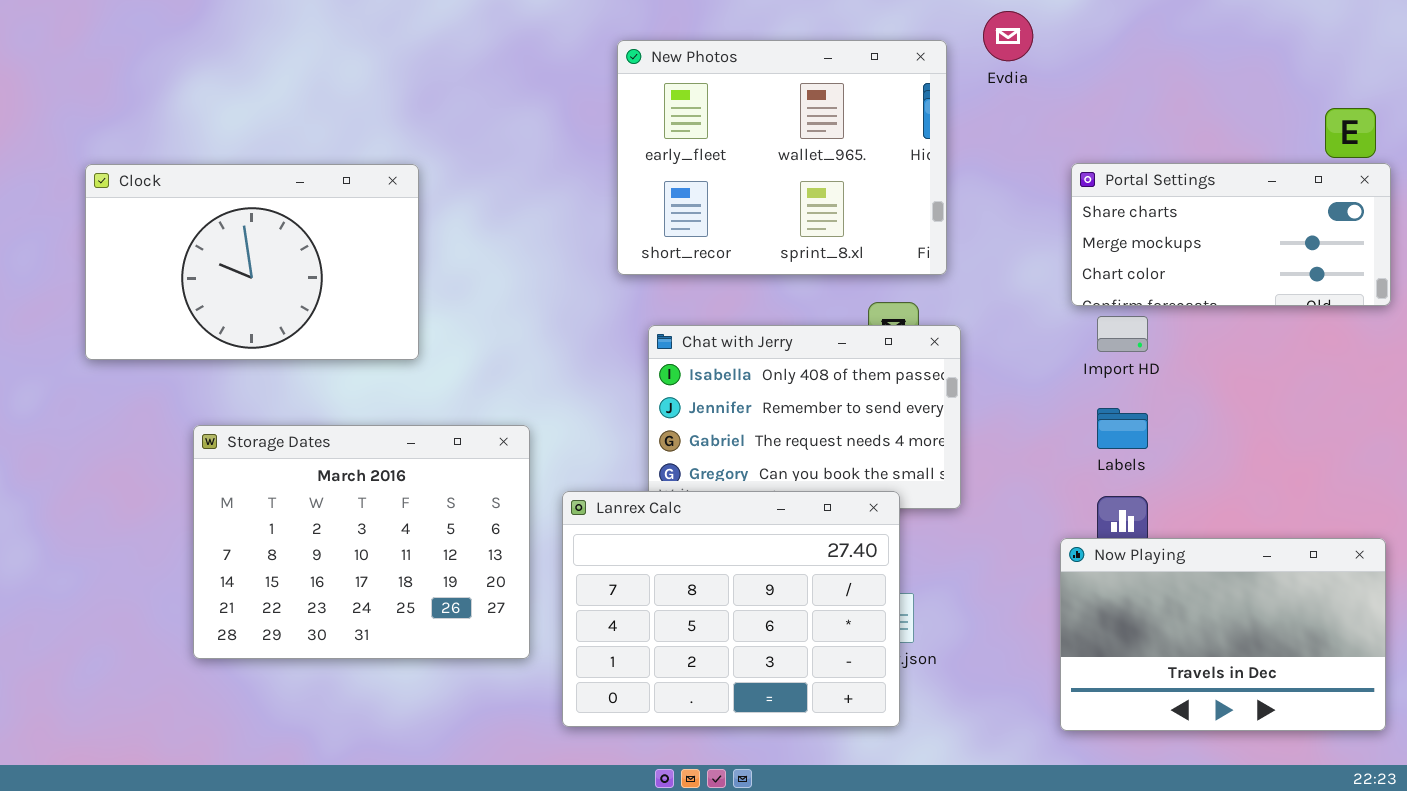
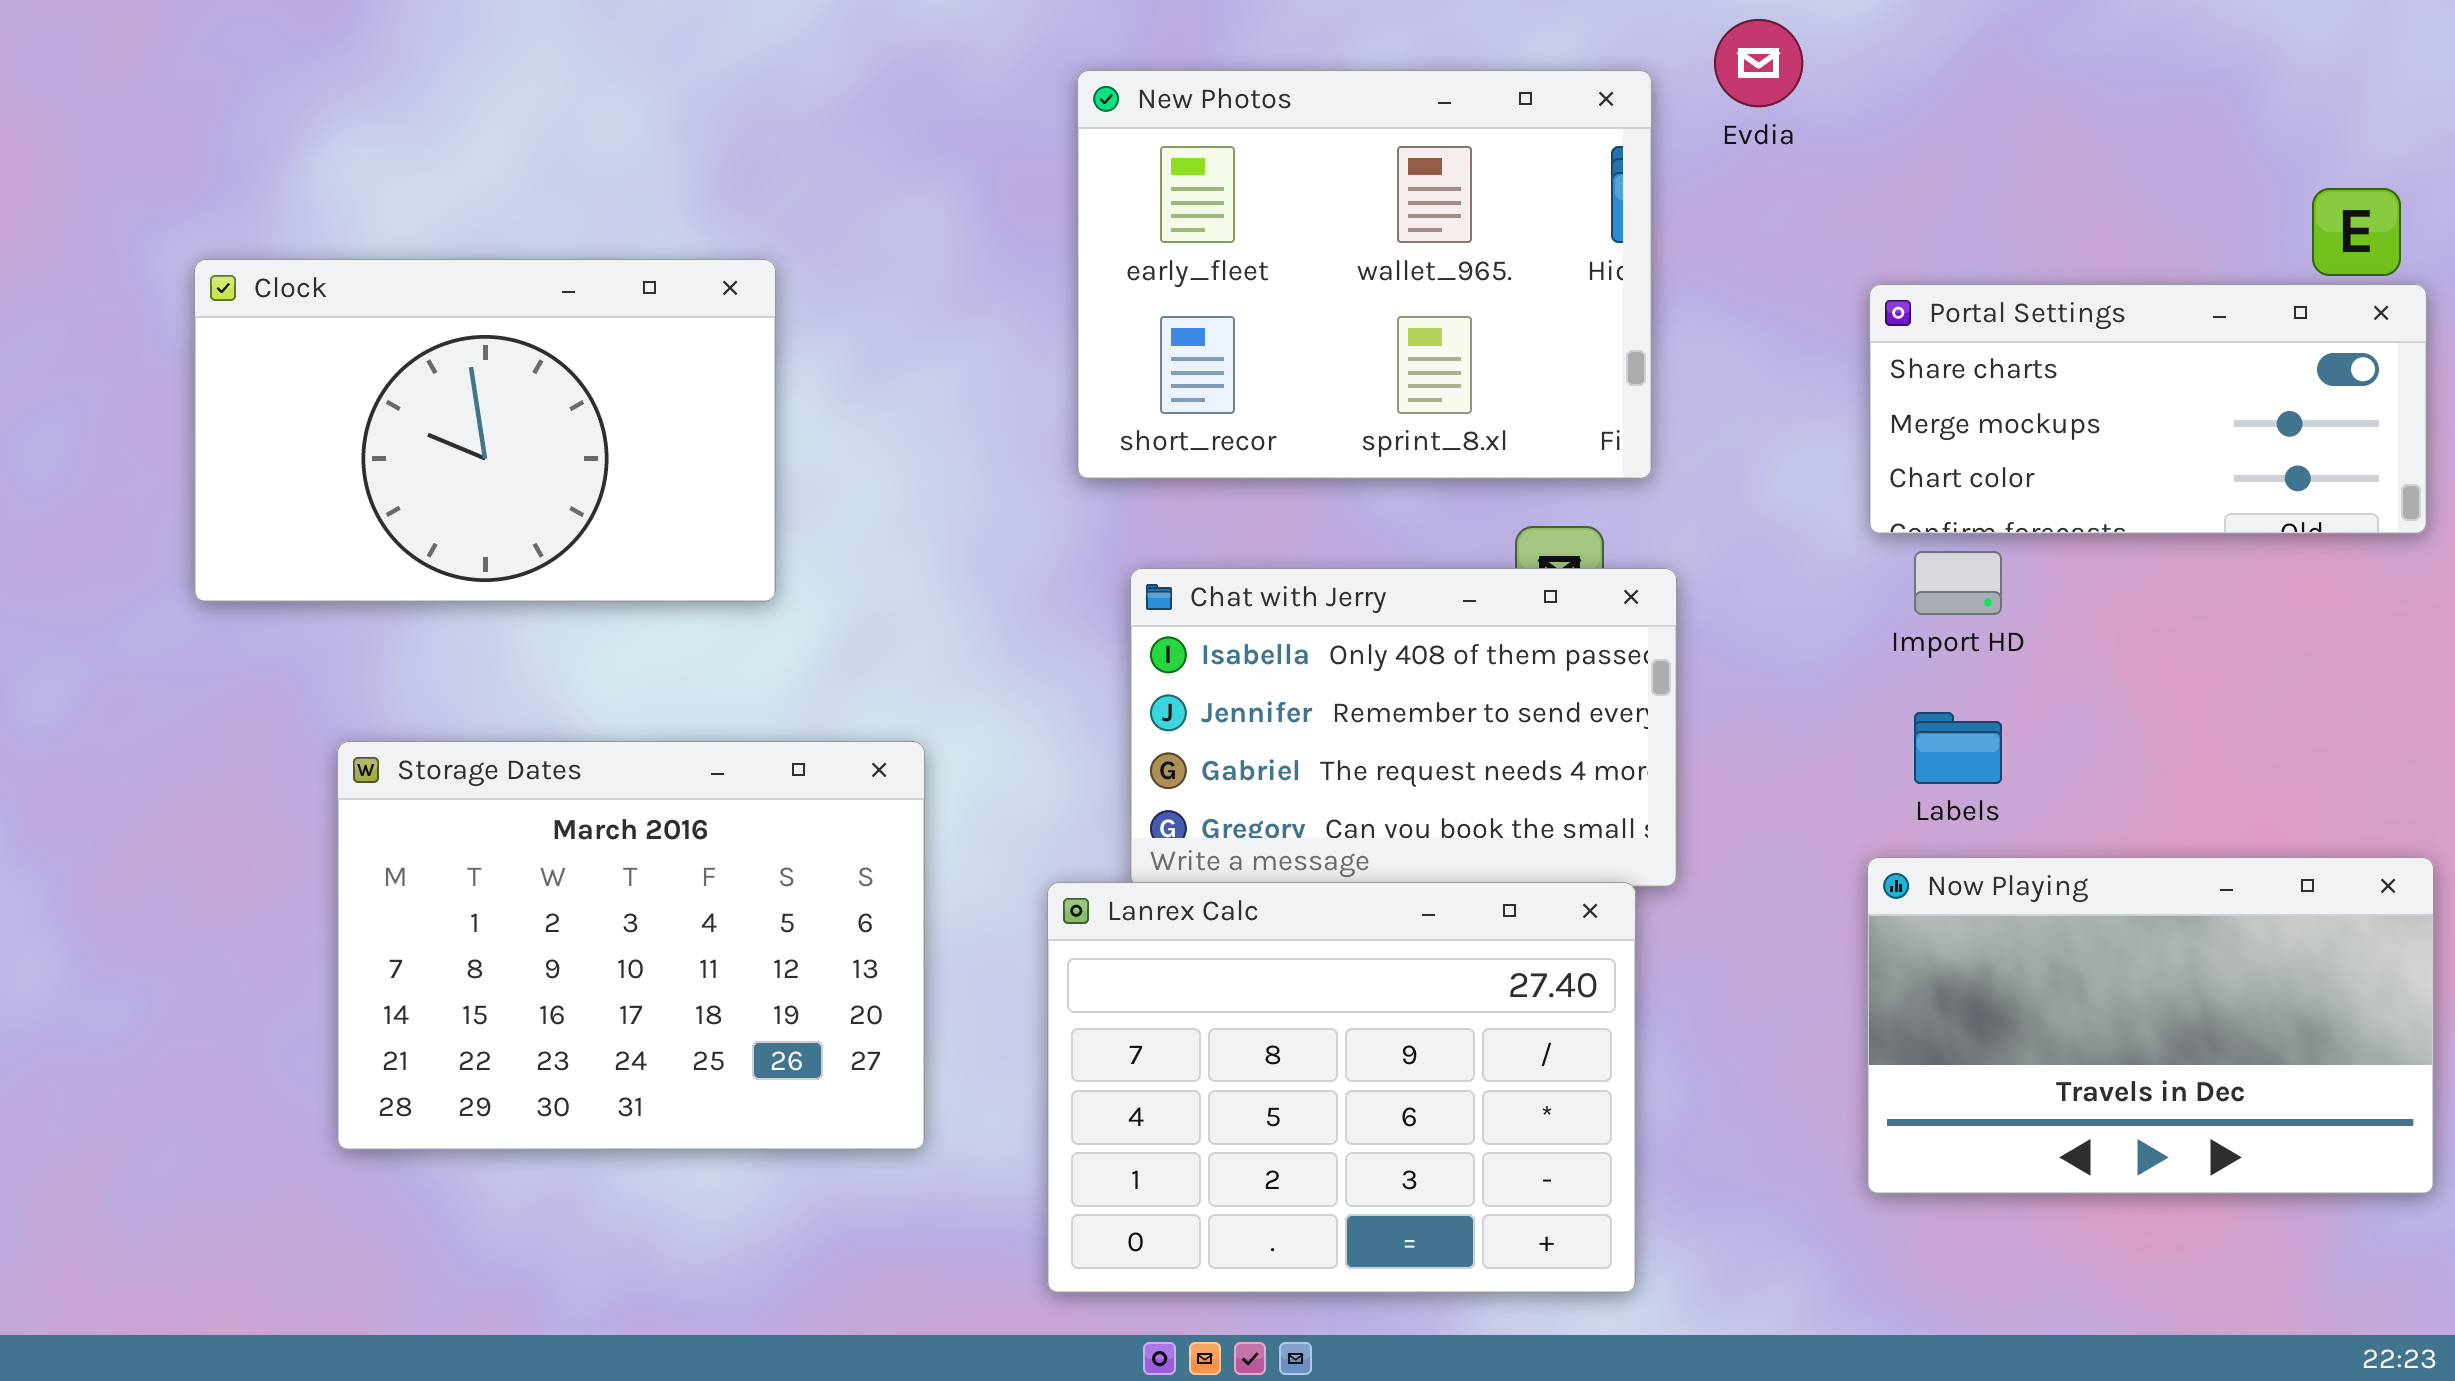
Clock: [85,164,419,360] -> [194,259,776,602], moved
Lanrex Calc: [562,491,900,727] -> [1047,882,1636,1293], moved
Now Playing: [1060,538,1386,731] -> [1867,857,2434,1194], moved

